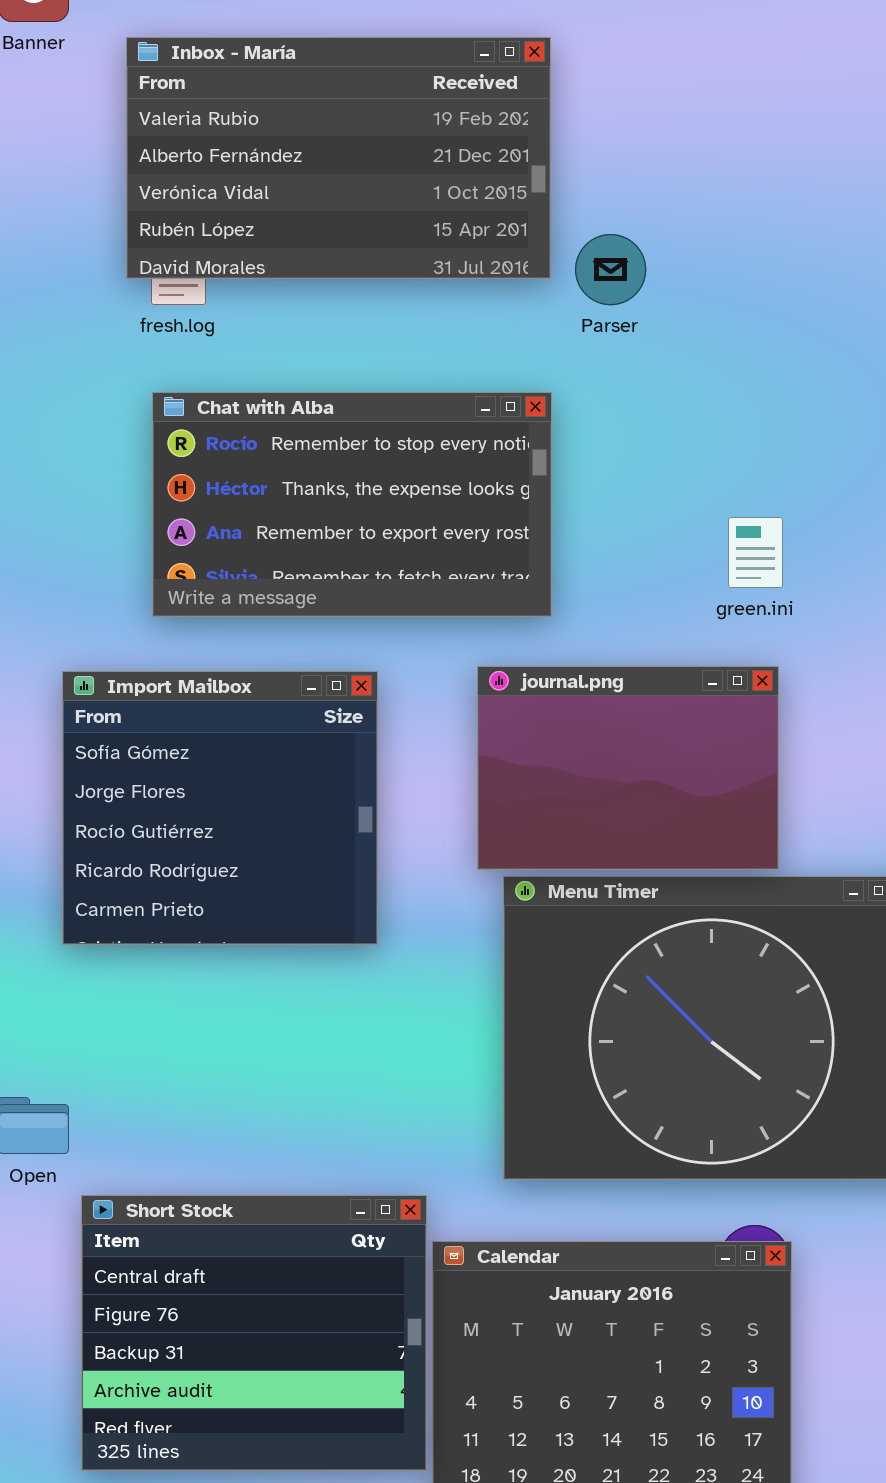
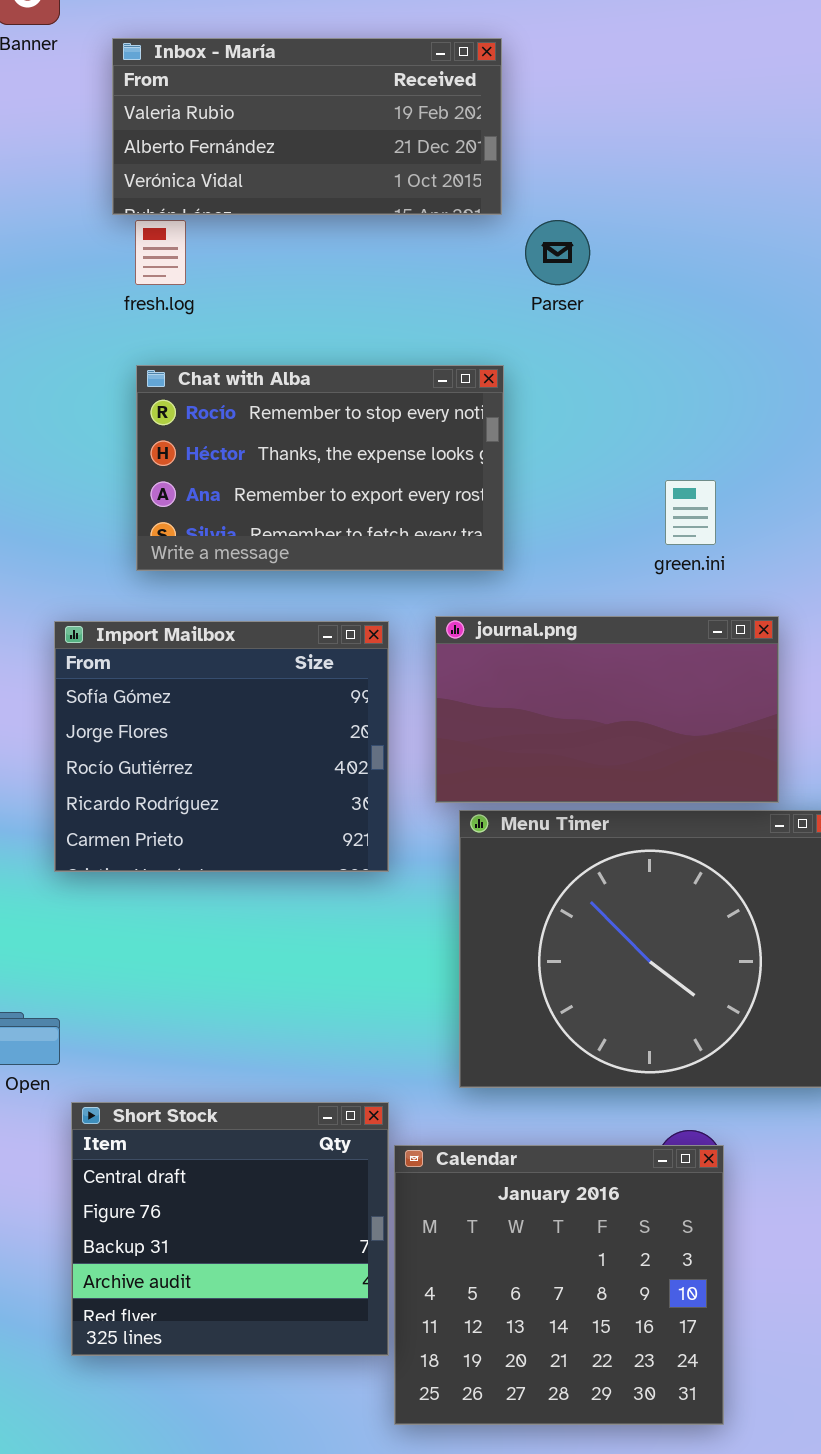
Inbox - María: [126,37,551,279] -> [112,38,502,215], resized
journal.png: [477,666,779,870] -> [435,616,779,803], resized
Import Mailbox: [62,671,378,945] -> [54,621,389,872], resized

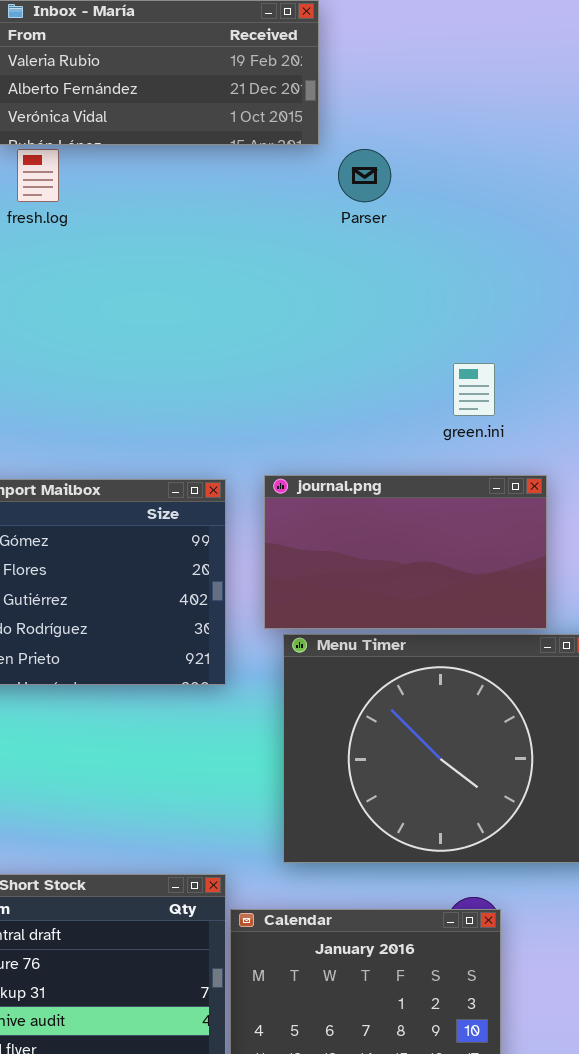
Chat with Alba: [136,365,504,571] -> none, closed

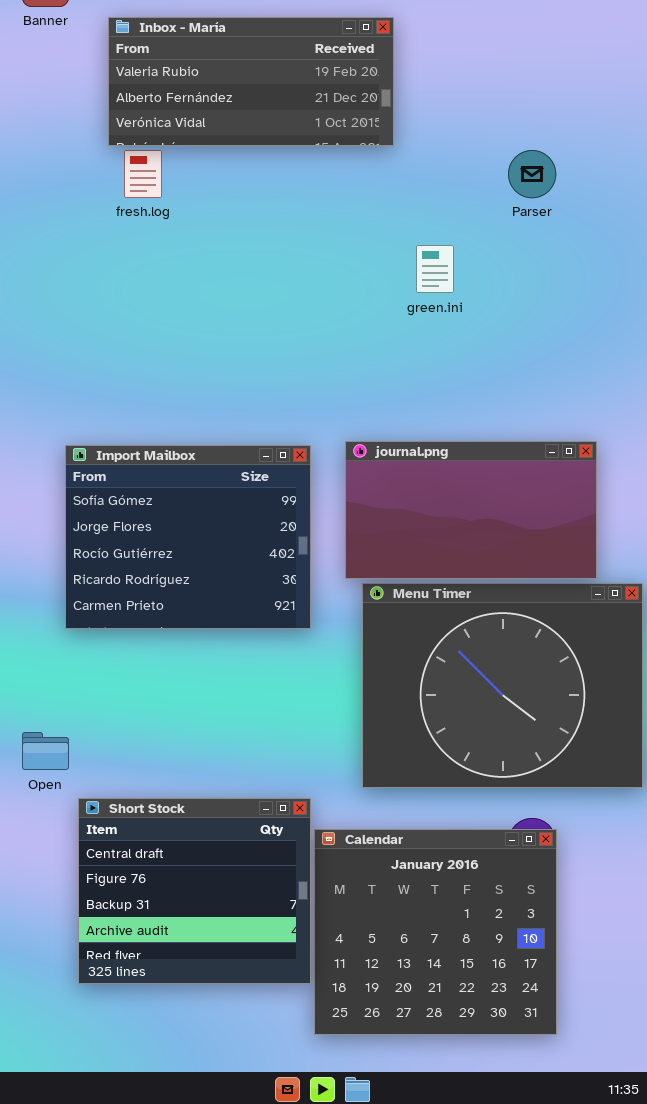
Parser: [338,149,391,202] -> [508,150,556,198], moved
green.ini: [453,363,495,416] -> [416,245,454,293], moved

